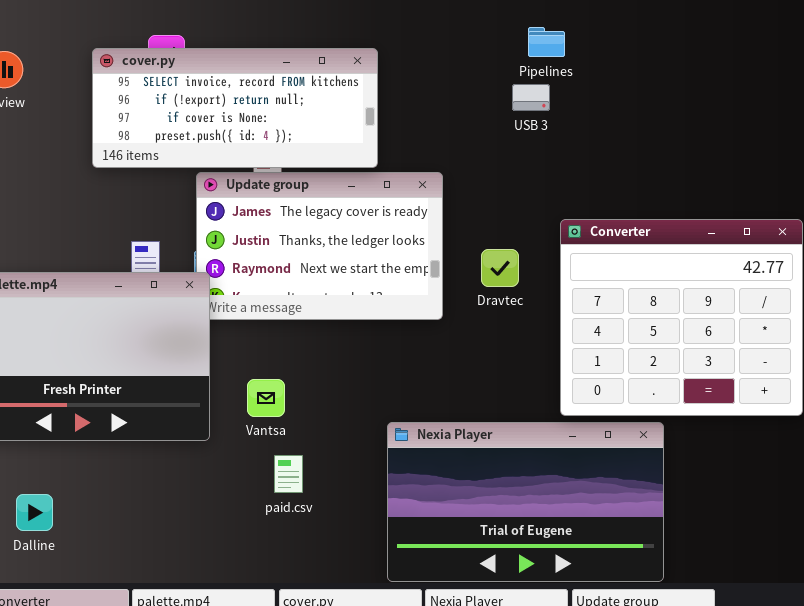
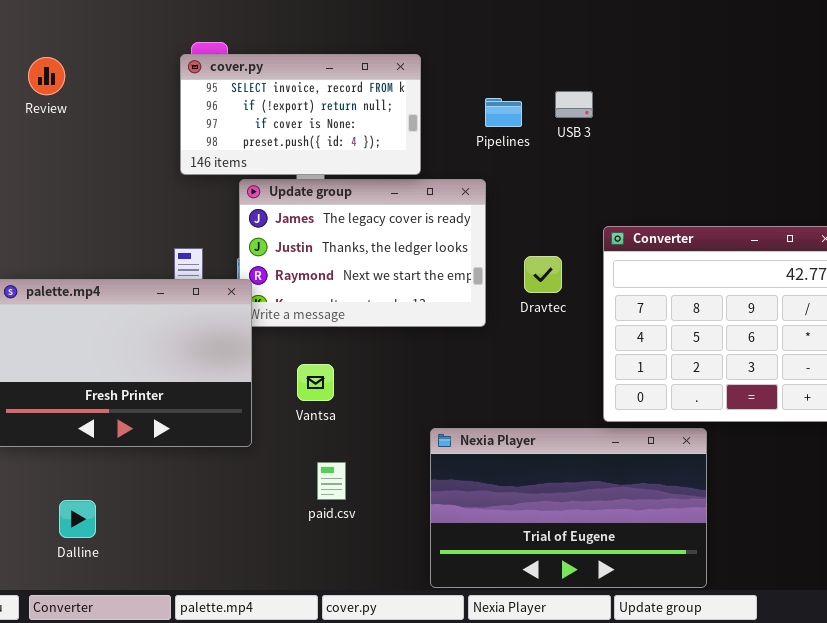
Pipelines: [528,27,565,57] -> [485,98,522,127], moved
cover.py: [92,48,378,168] -> [180,54,421,175], resized
Vantsa: [247,379,285,417] -> [297,364,334,401], moved

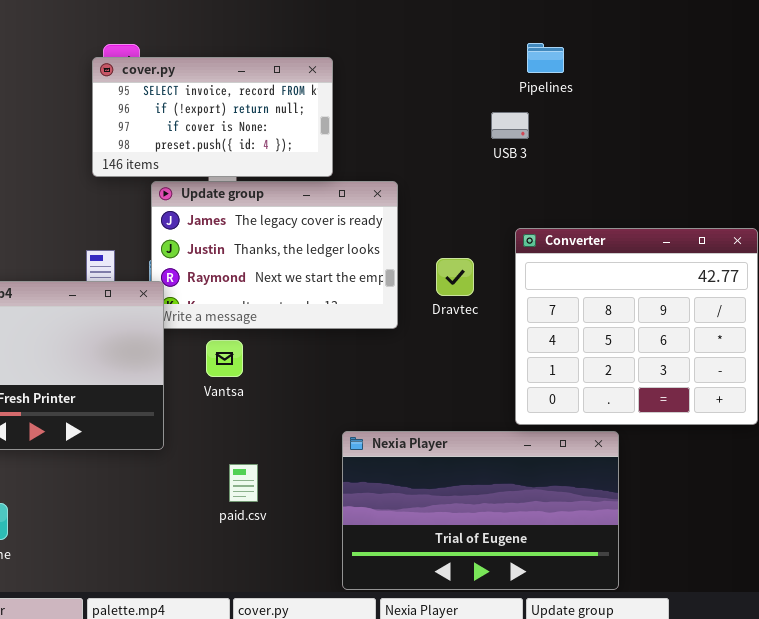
USB 3: [555,91,593,118] -> [491,112,529,139], moved
Pipelines: [485,98,522,127] -> [527,43,564,73], moved
Vantsa: [297,364,334,401] -> [206,340,243,377], moved

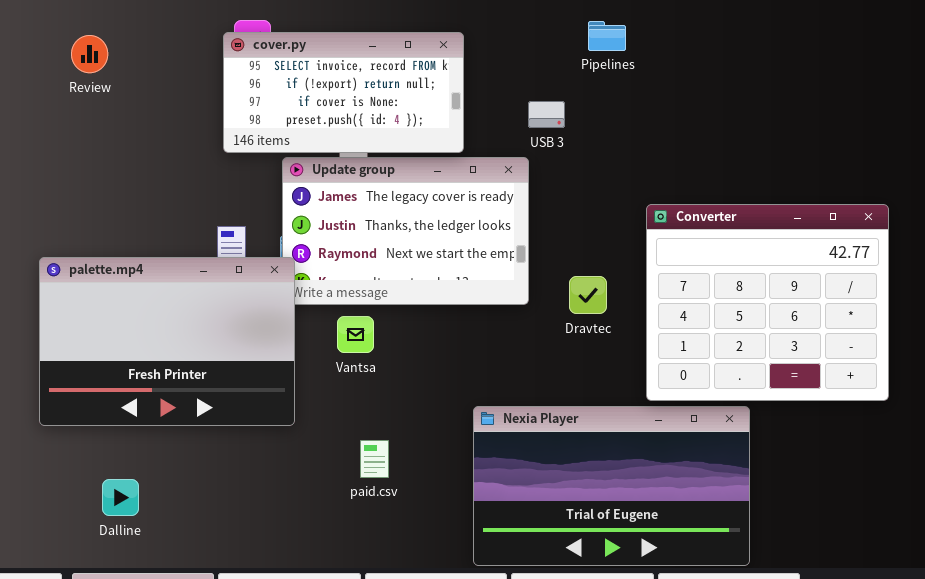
Pipelines: [527,43,564,73] -> [588,21,626,51], moved
USB 3: [491,112,529,139] -> [528,101,565,128], moved
Dravtec: [436,258,474,296] -> [569,276,607,314], moved

